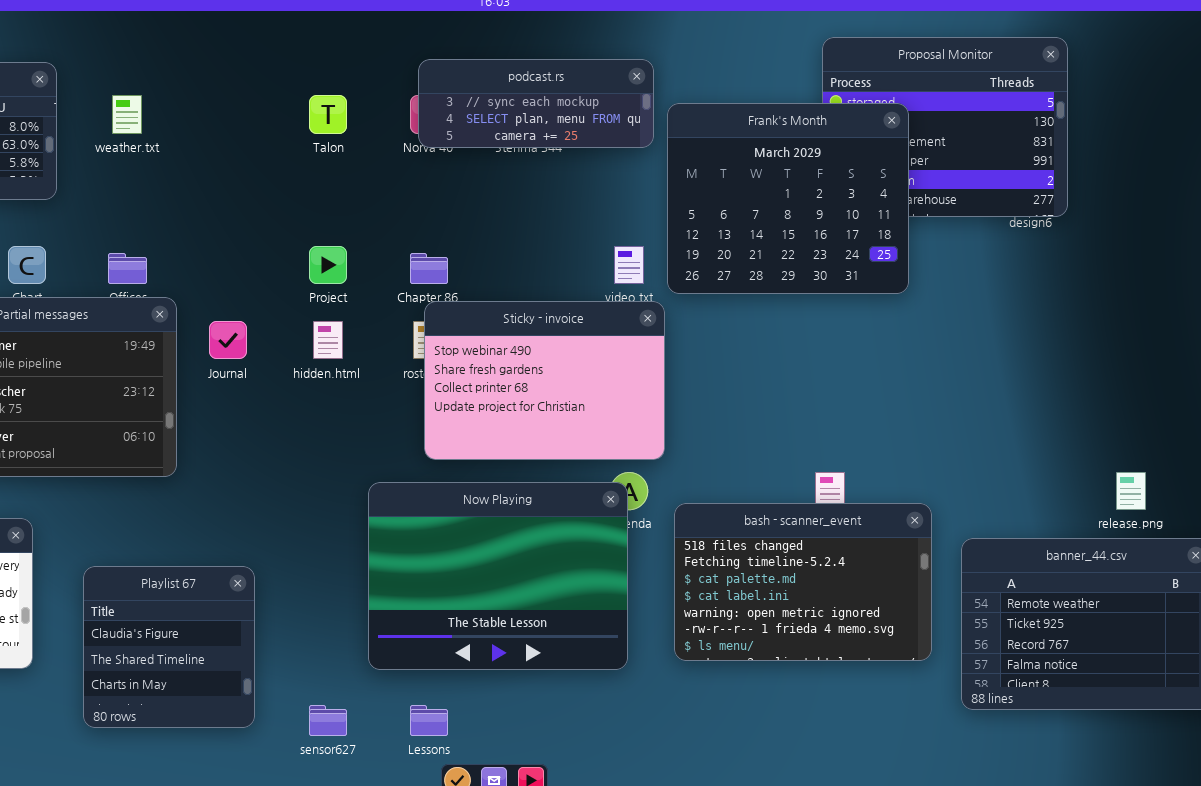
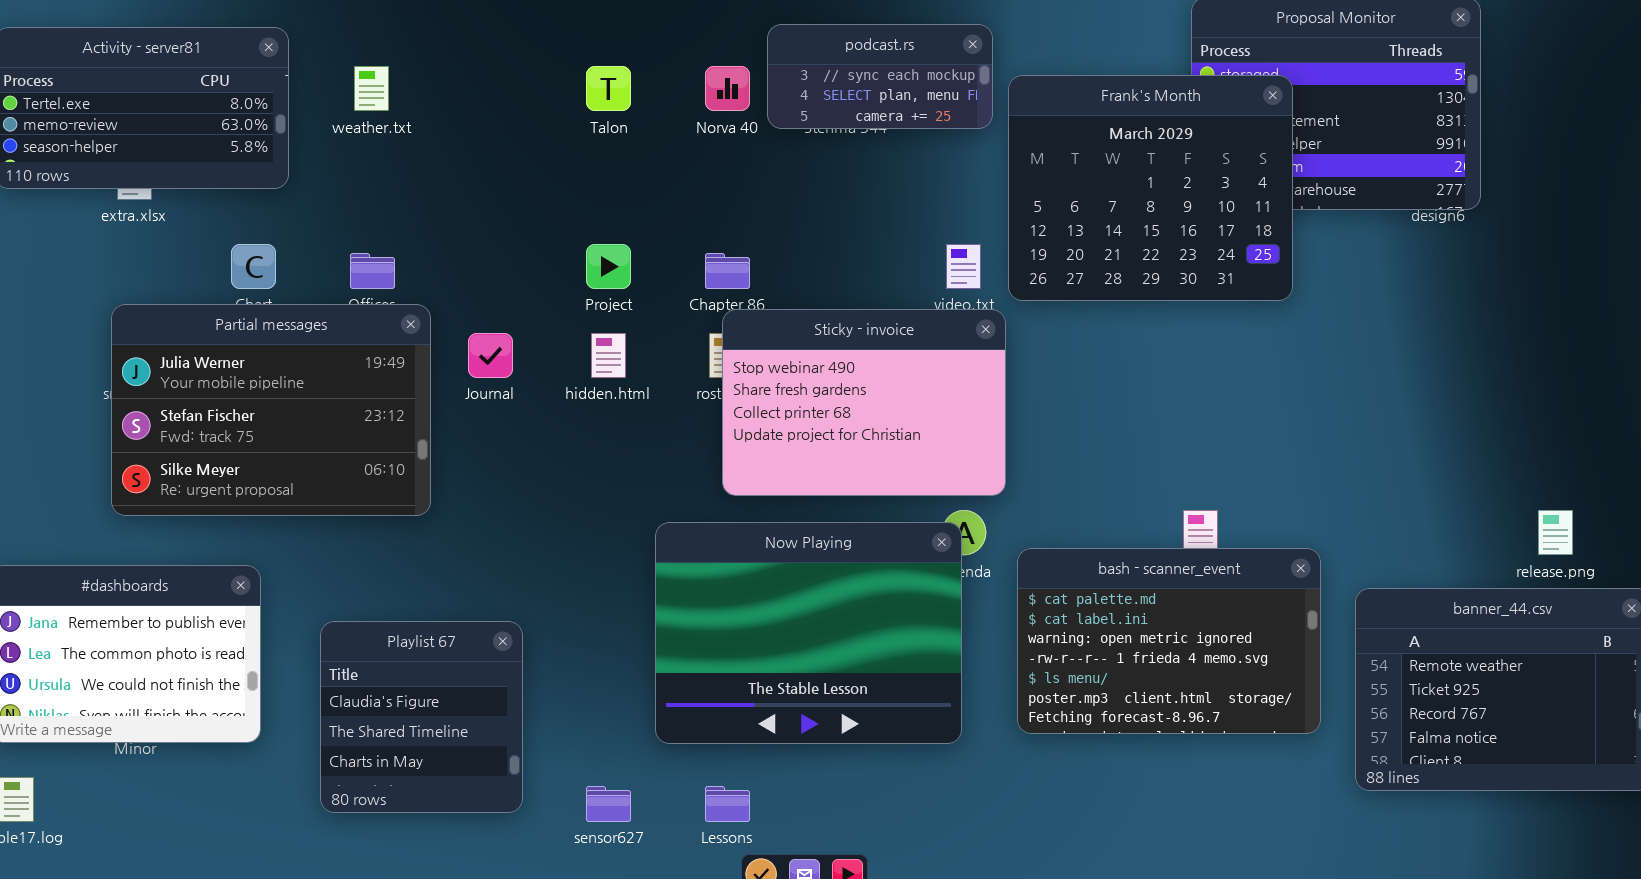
podcast.rs: [418,59,654,148] -> [767,24,993,129], resized
bash - scanner_event: [674,503,932,661] -> [1017,548,1321,734], scrolled down 2 rows

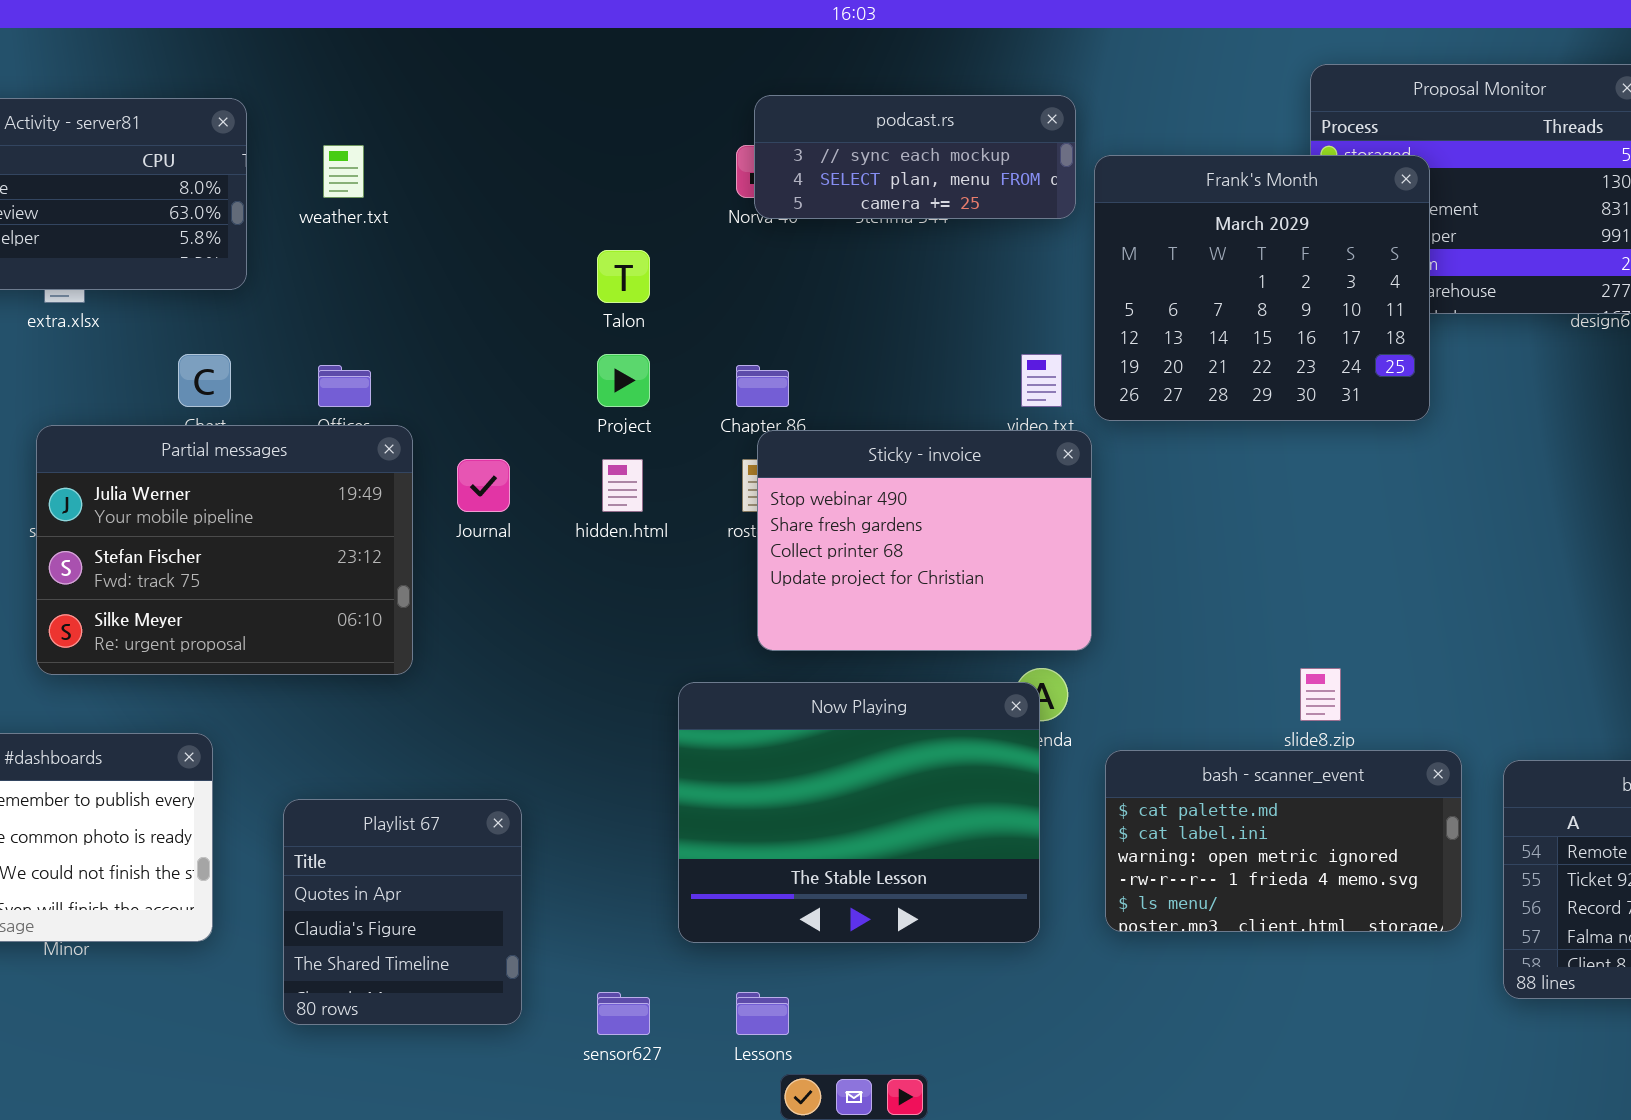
podcast.rs: [767,24,993,129] -> [754,95,1076,219], resized
Talon: [586,66,631,111] -> [597,250,650,303], moved
bash - scanner_event: [1017,548,1321,734] -> [1105,750,1462,932], resized
Playlist 67: [320,621,523,813] -> [283,799,522,1025], scrolled up 1 row

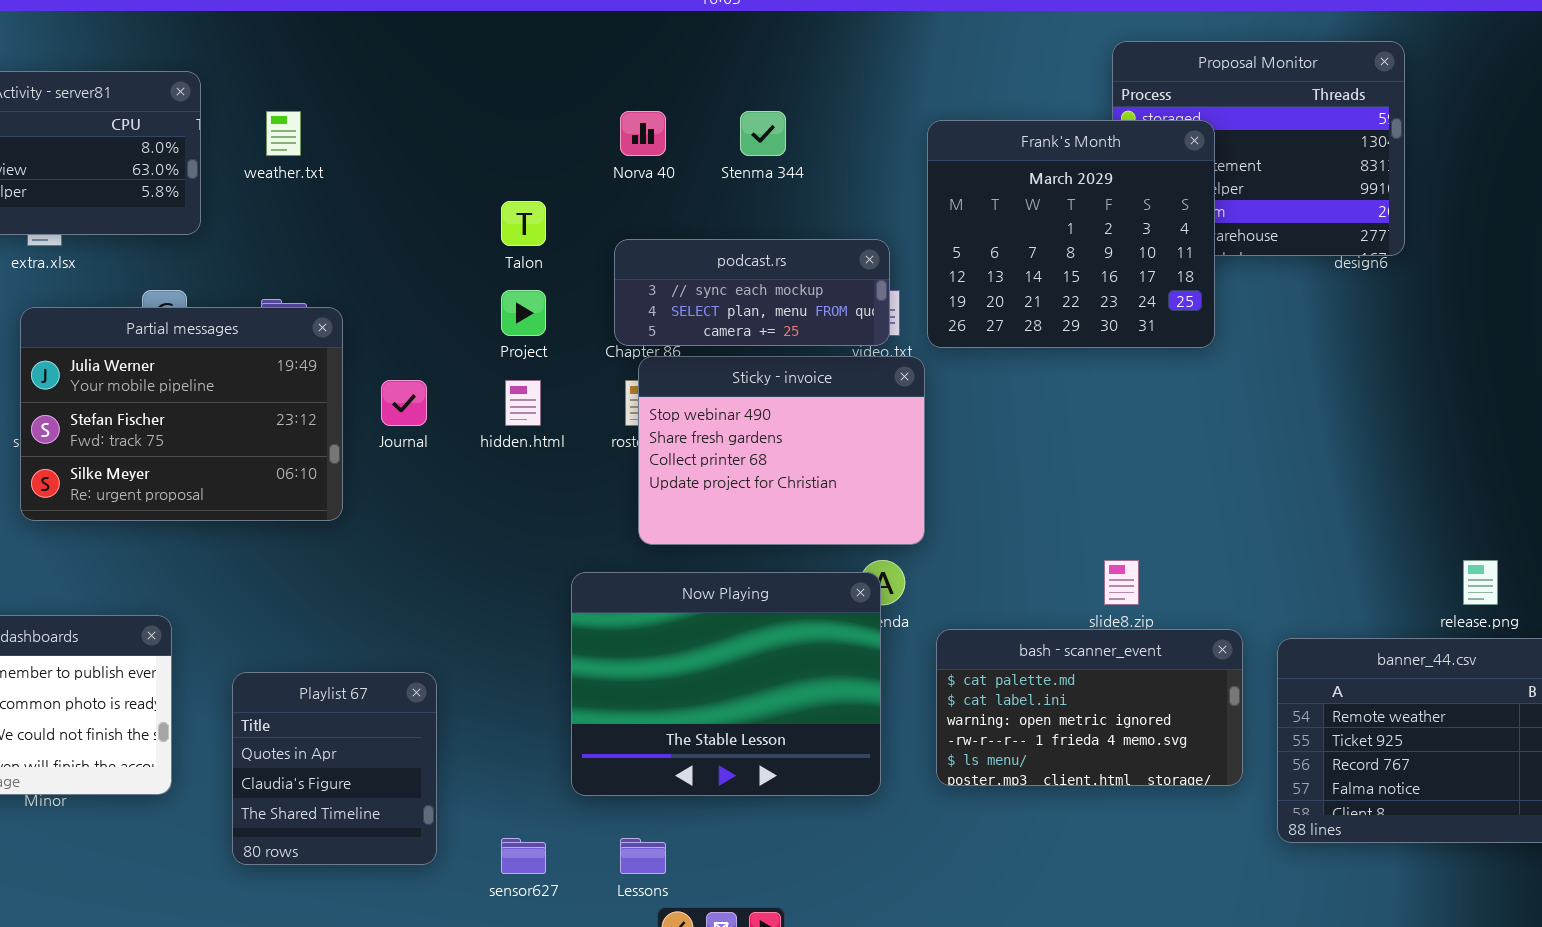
podcast.rs: [754,95,1076,219] -> [614,239,890,346], moved
Partial messages: [36,425,413,675] -> [20,307,343,521], moved

